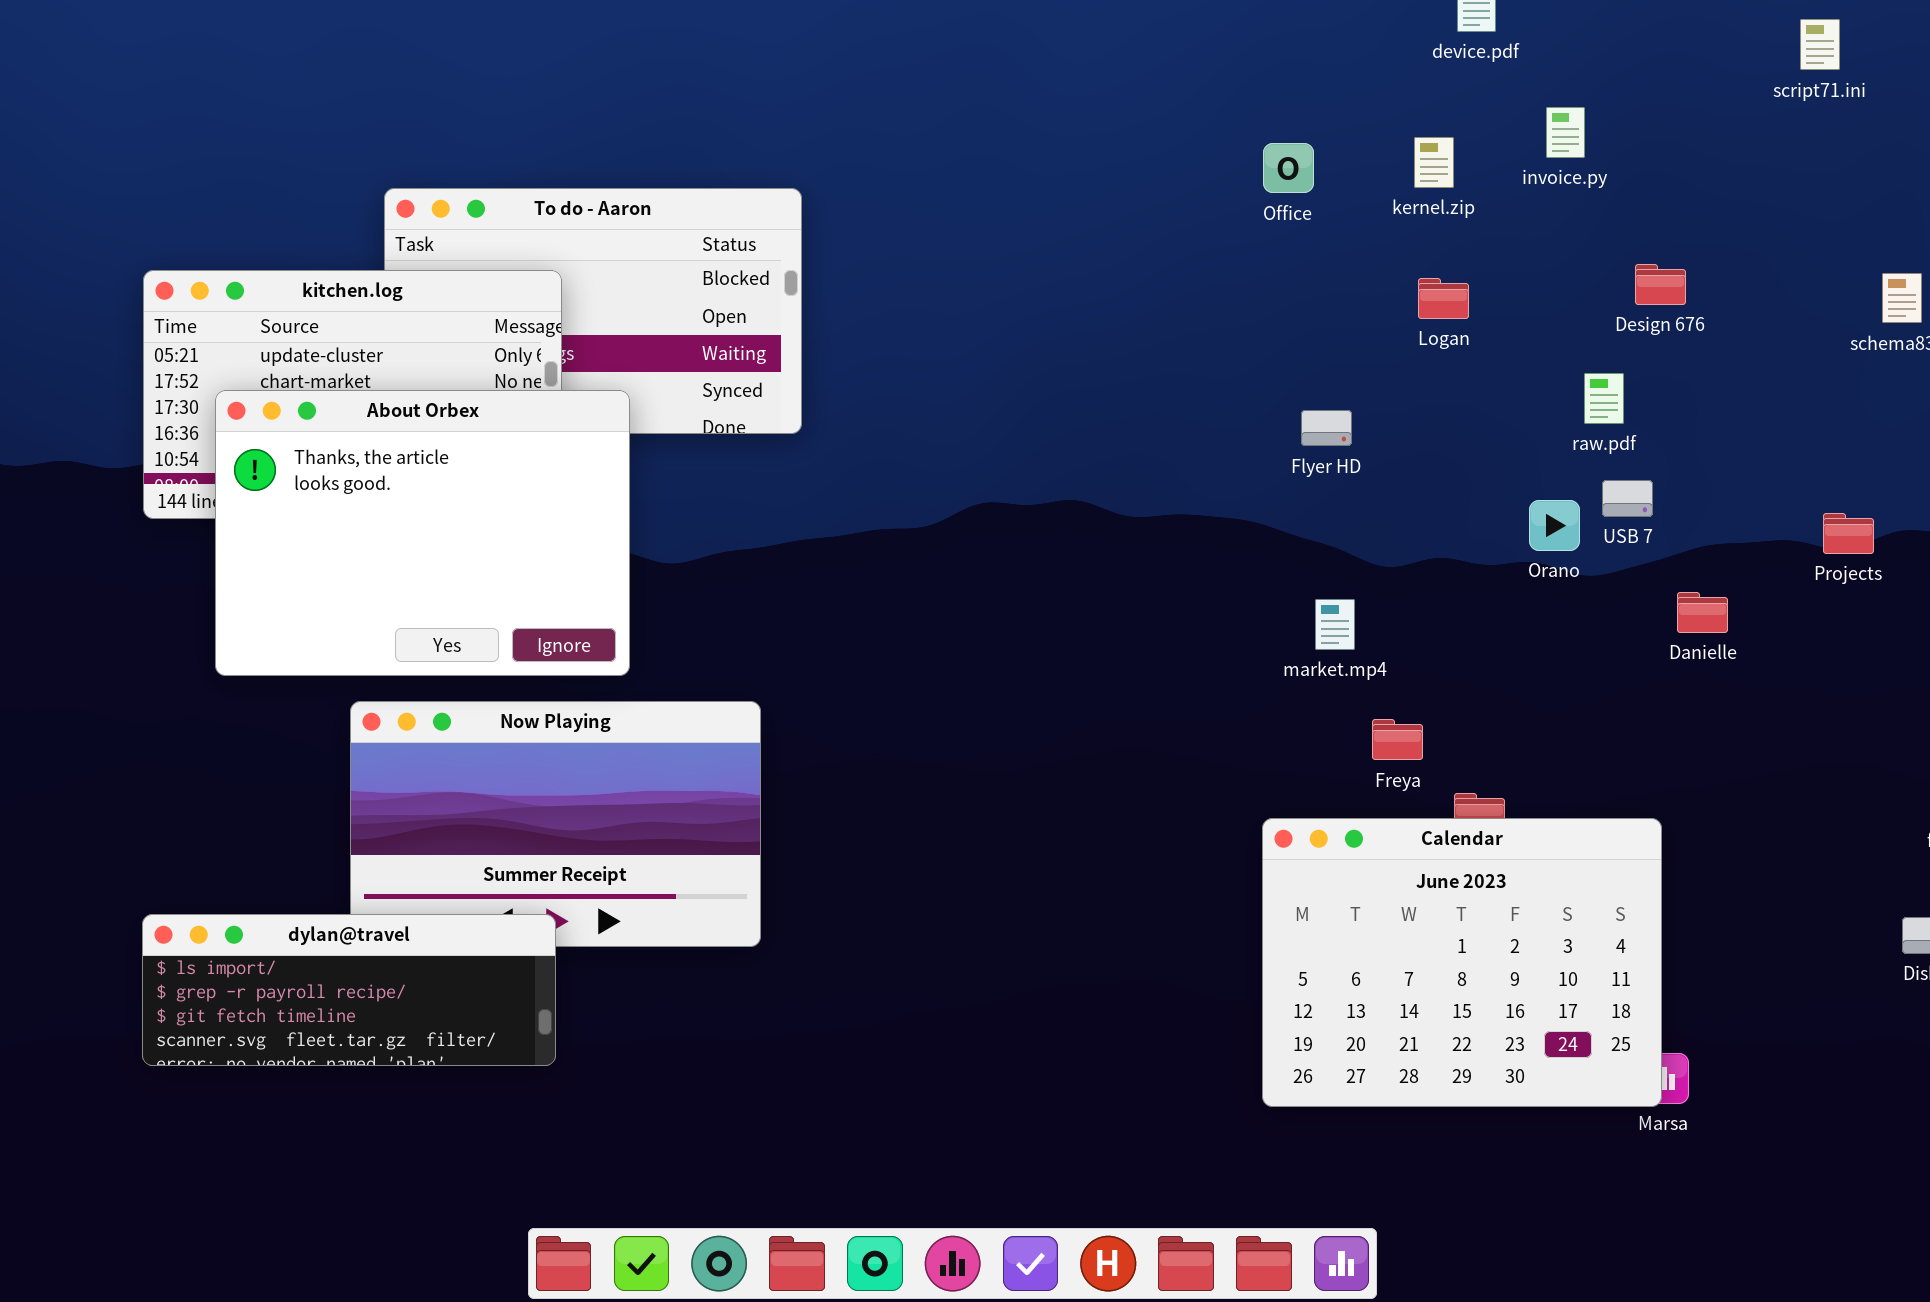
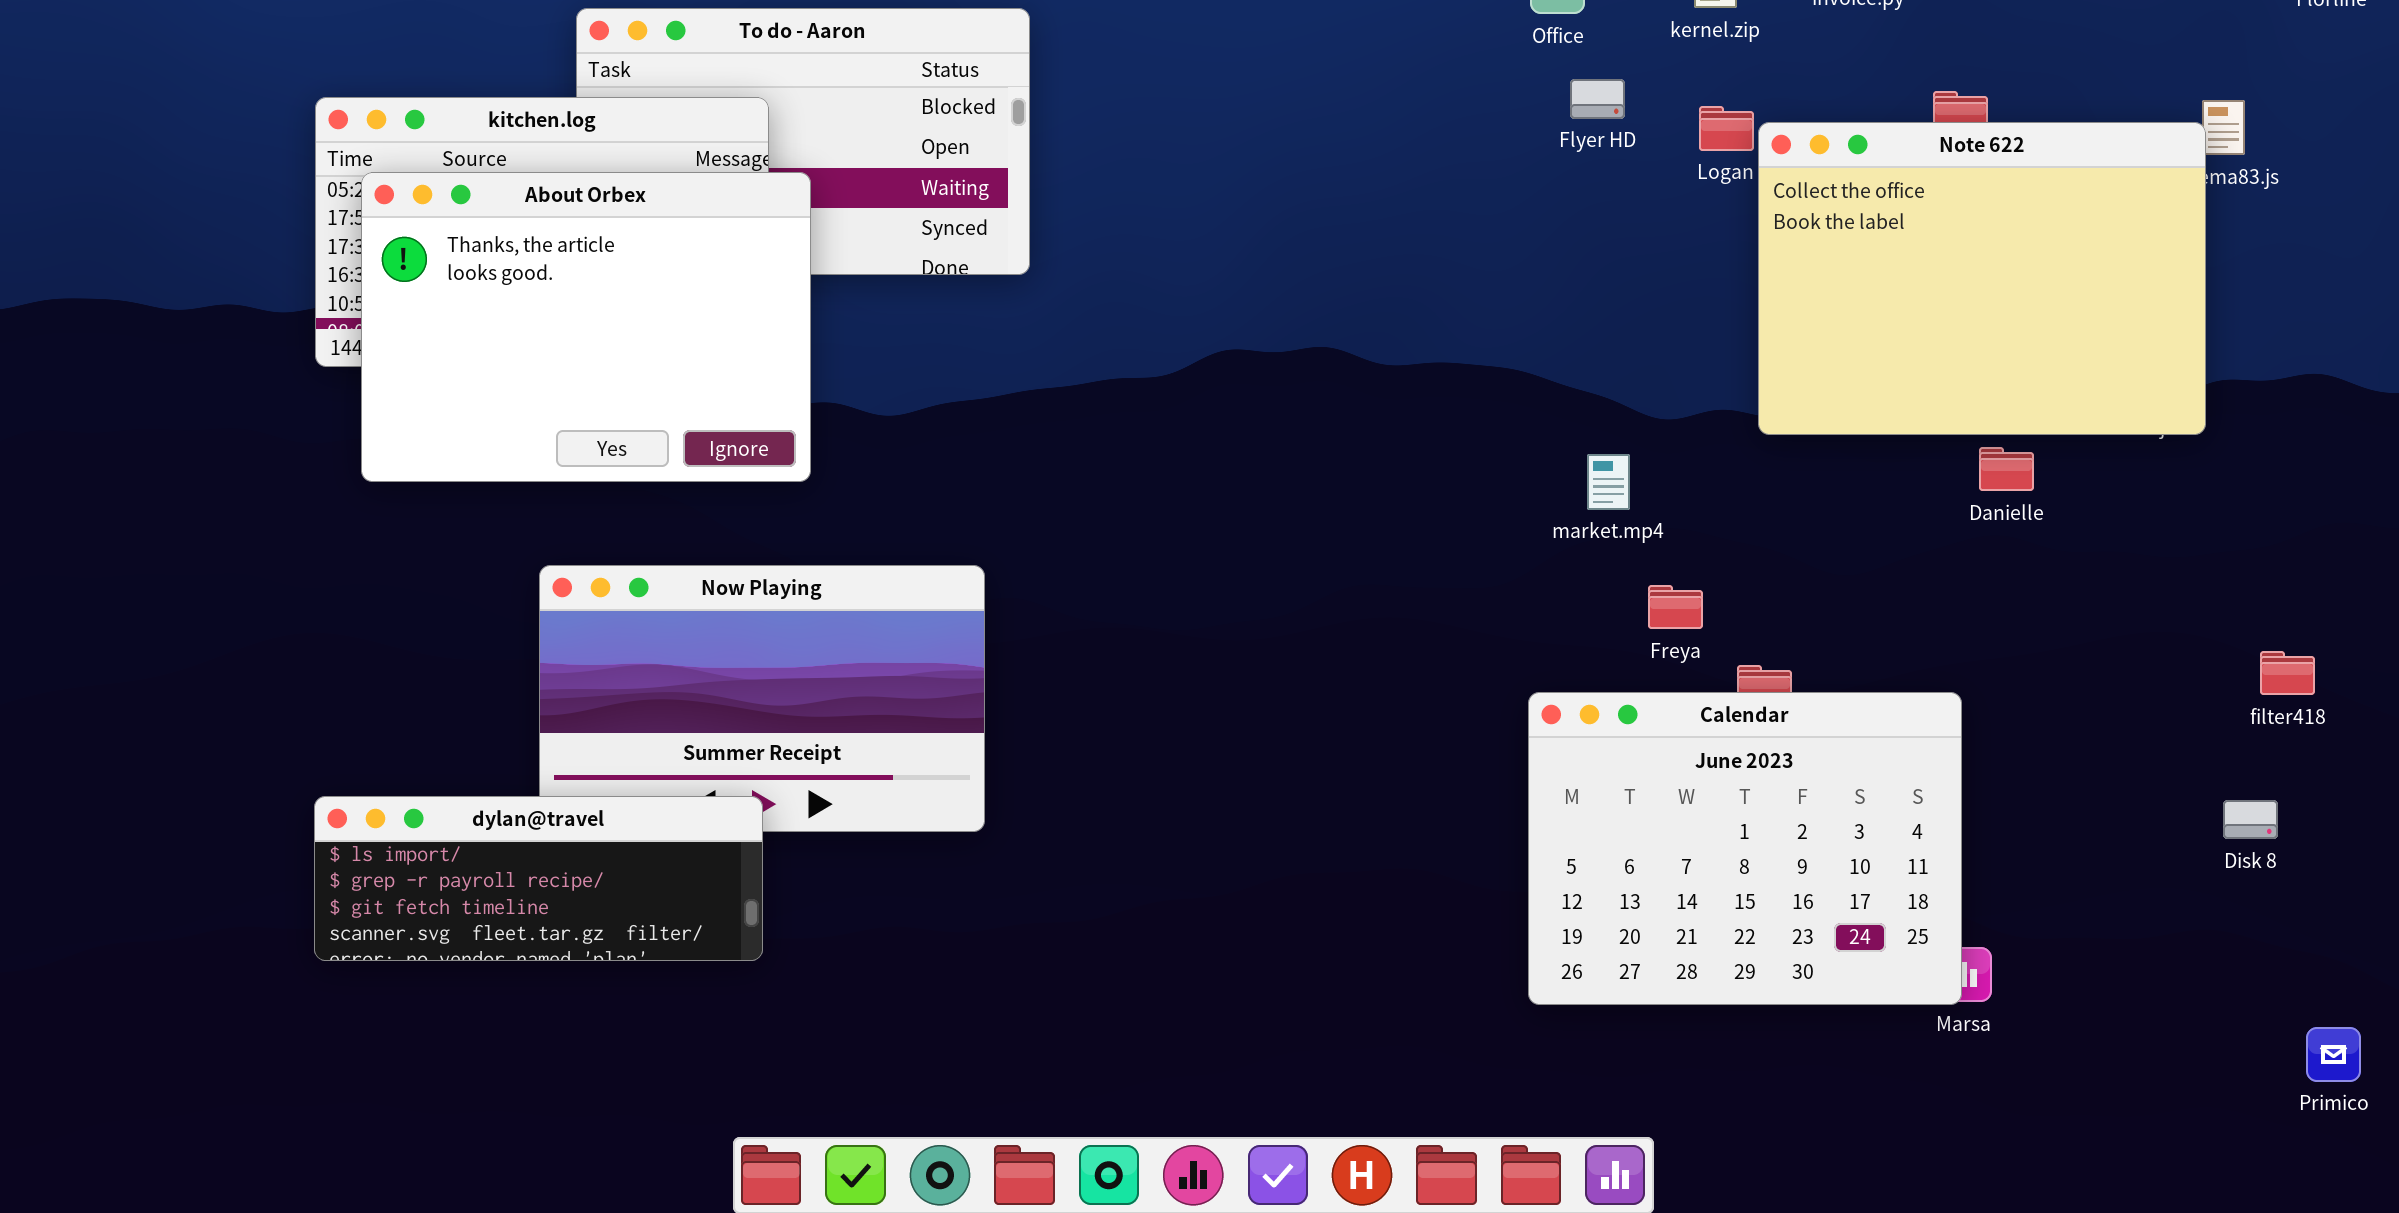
Note 622: none -> [1758,122,2206,435], opened
About Orbex: [215,390,630,676] -> [361,172,811,482], moved
Flyer HD: [1301,410,1352,446] -> [1570,79,1625,119], moved

